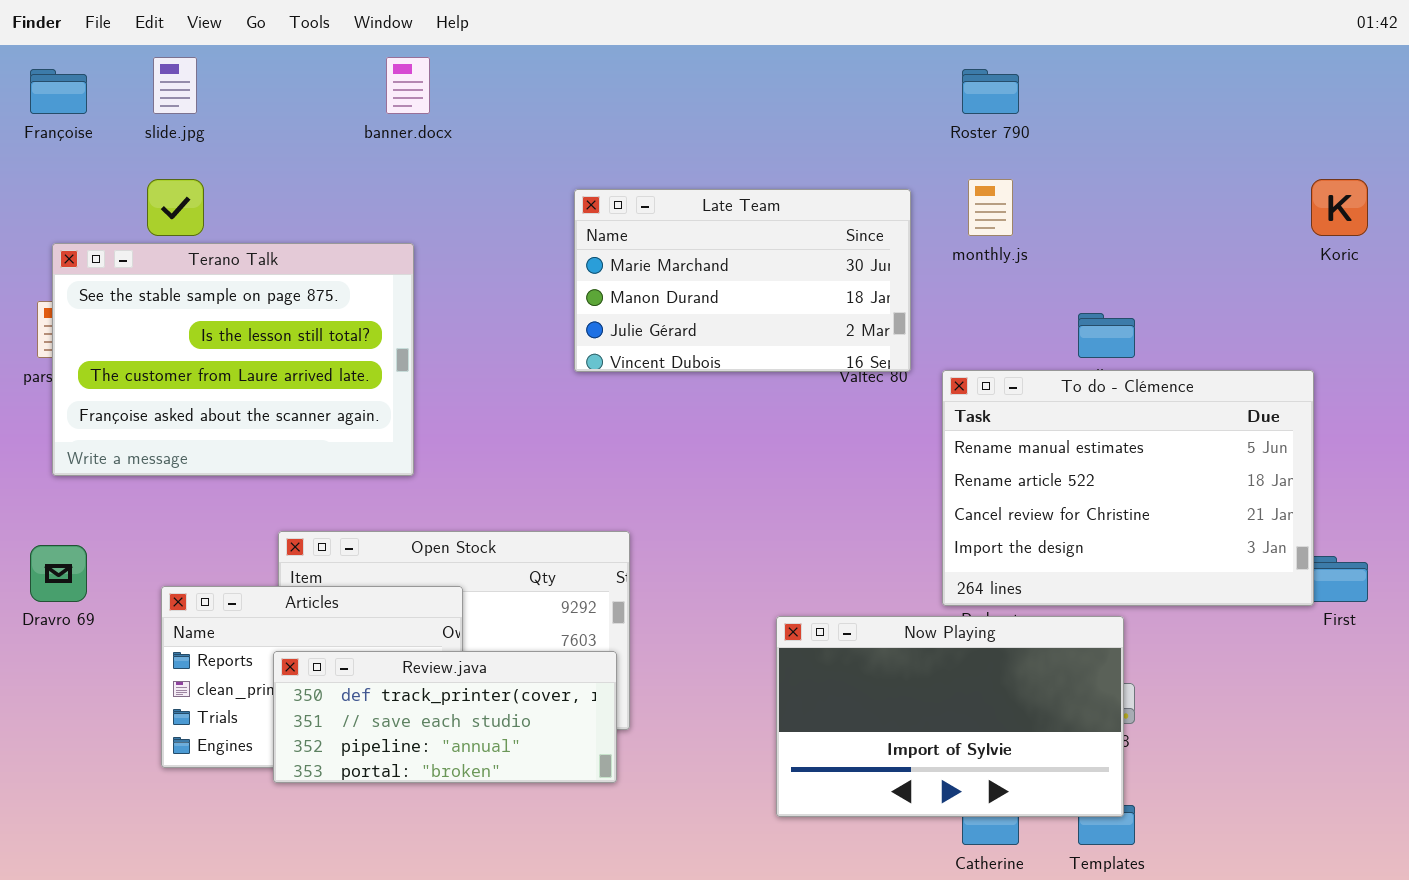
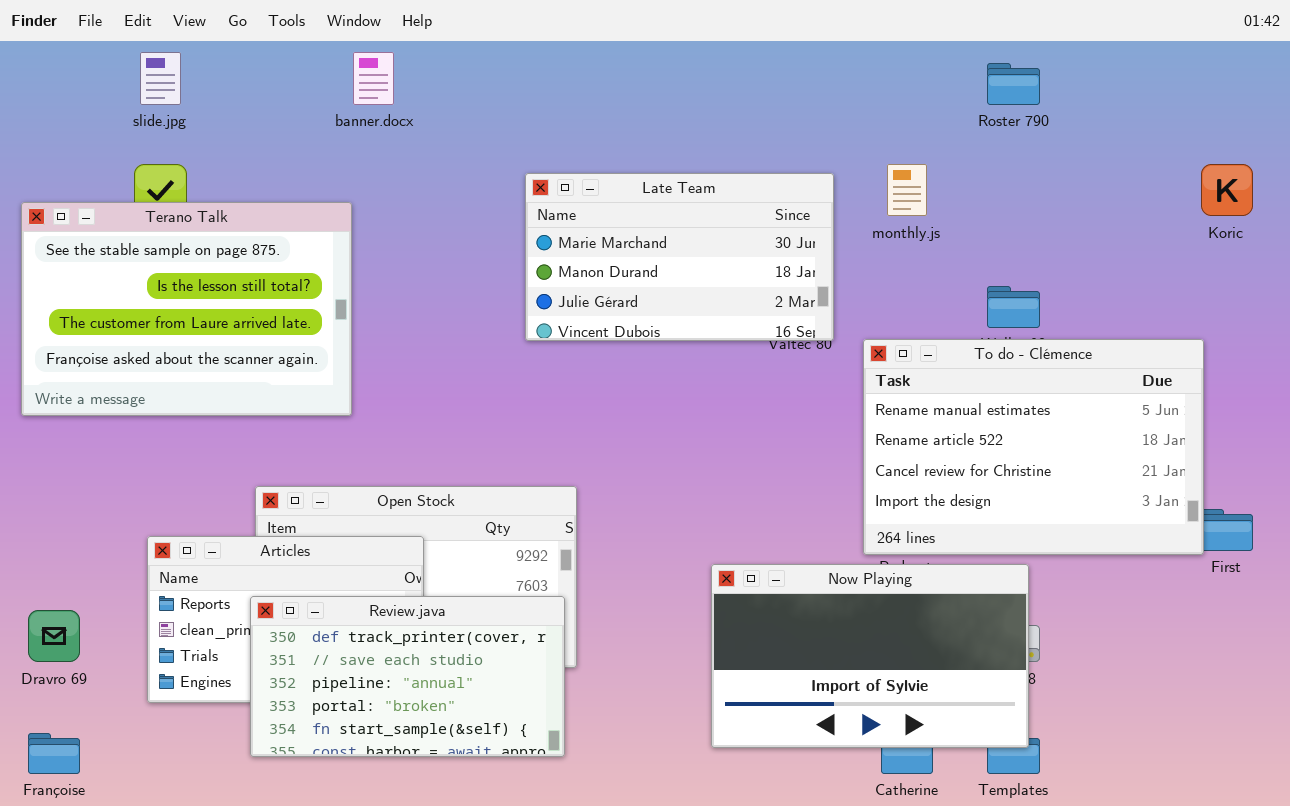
Françoise: [30,69,87,114] -> [28,733,80,774], moved
Roster 790: [962,69,1019,114] -> [987,63,1040,105], moved
Terano Talk: [52,243,414,476] -> [21,202,352,416], moved
Dravro 69: [30,545,87,602] -> [28,610,80,662], moved
Review.java: [273,651,617,783] -> [250,596,565,757], resized

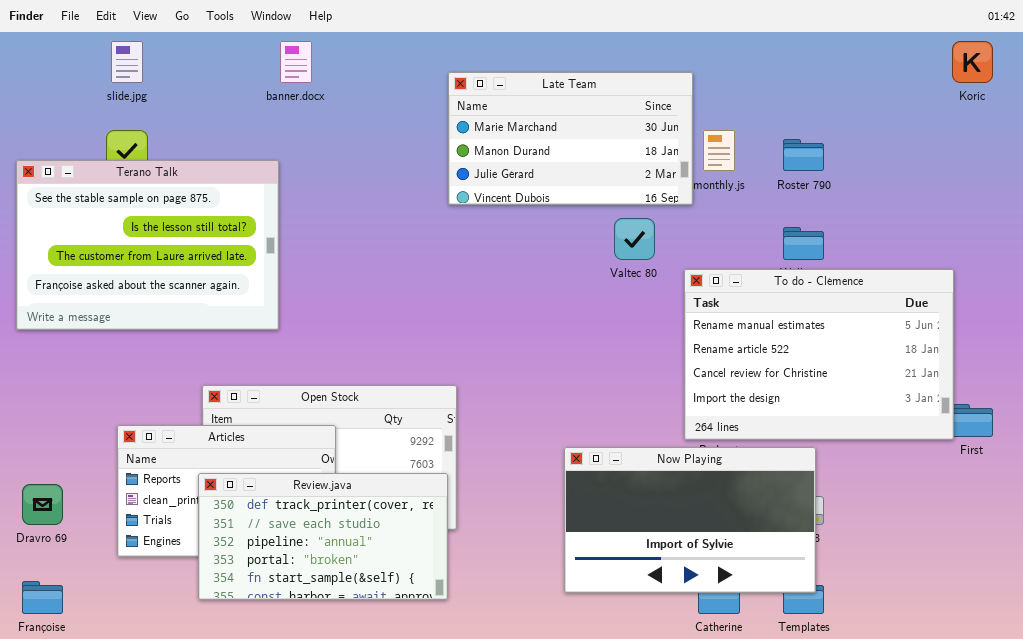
Roster 790: [987,63,1040,105] -> [783,139,824,171], moved
Koric: [1201,164,1253,216] -> [952,41,993,83], moved
Late Team: [525,173,834,341] -> [448,72,693,205], moved

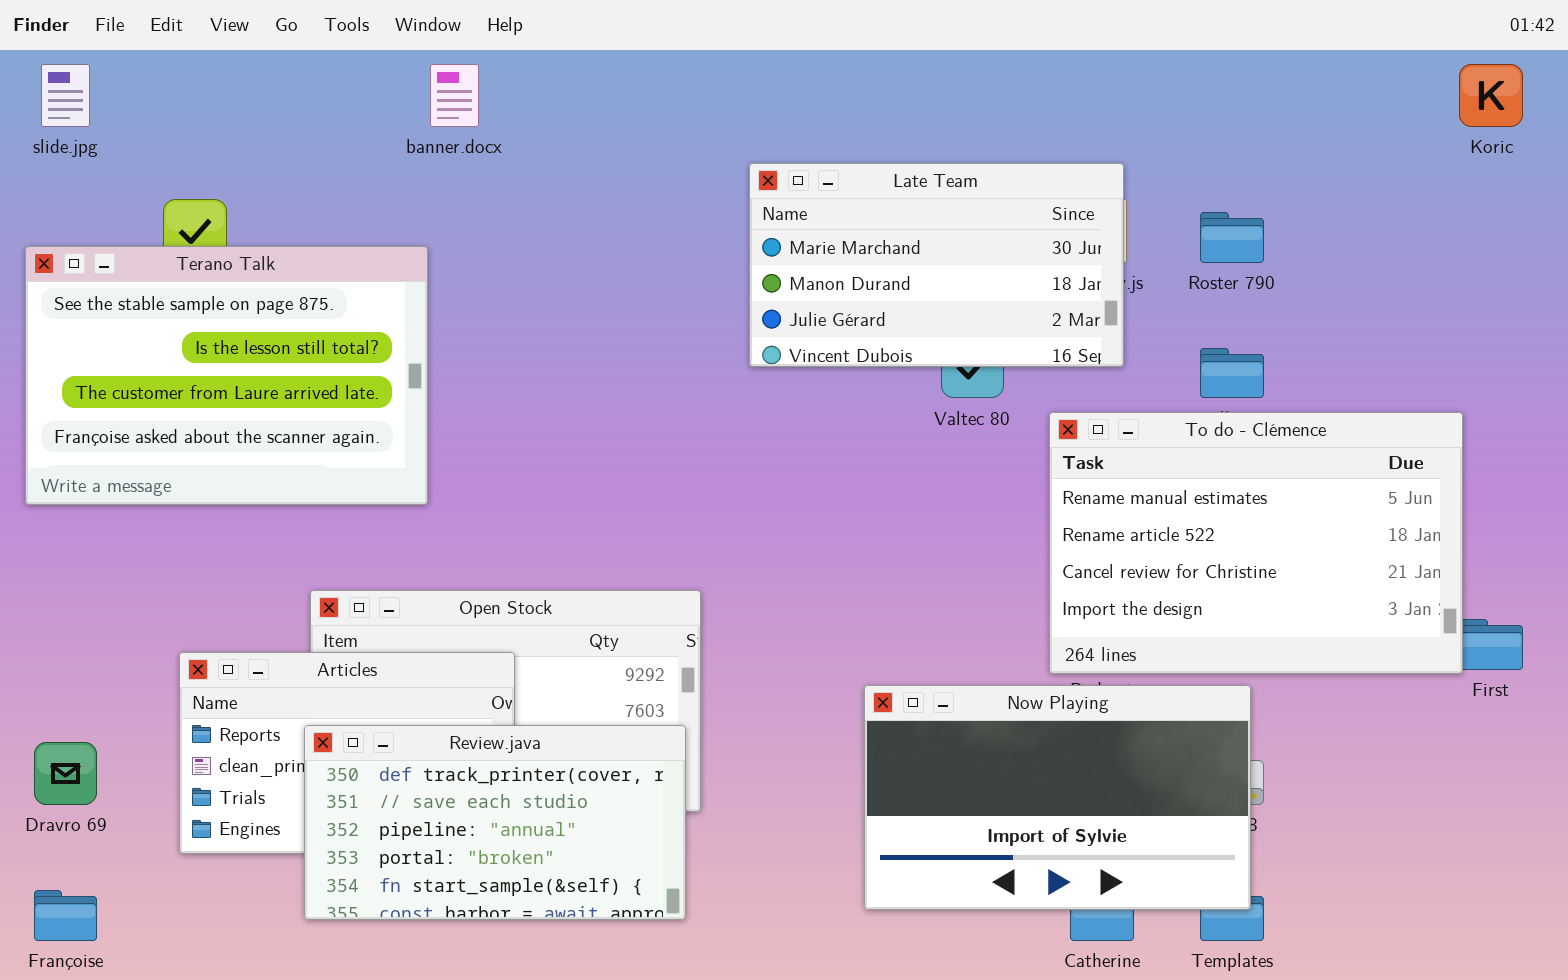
slide.jpg: [111,41,143,83] -> [41,64,90,127], moved
Late Team: [448,72,693,205] -> [749,163,1124,367], moved

